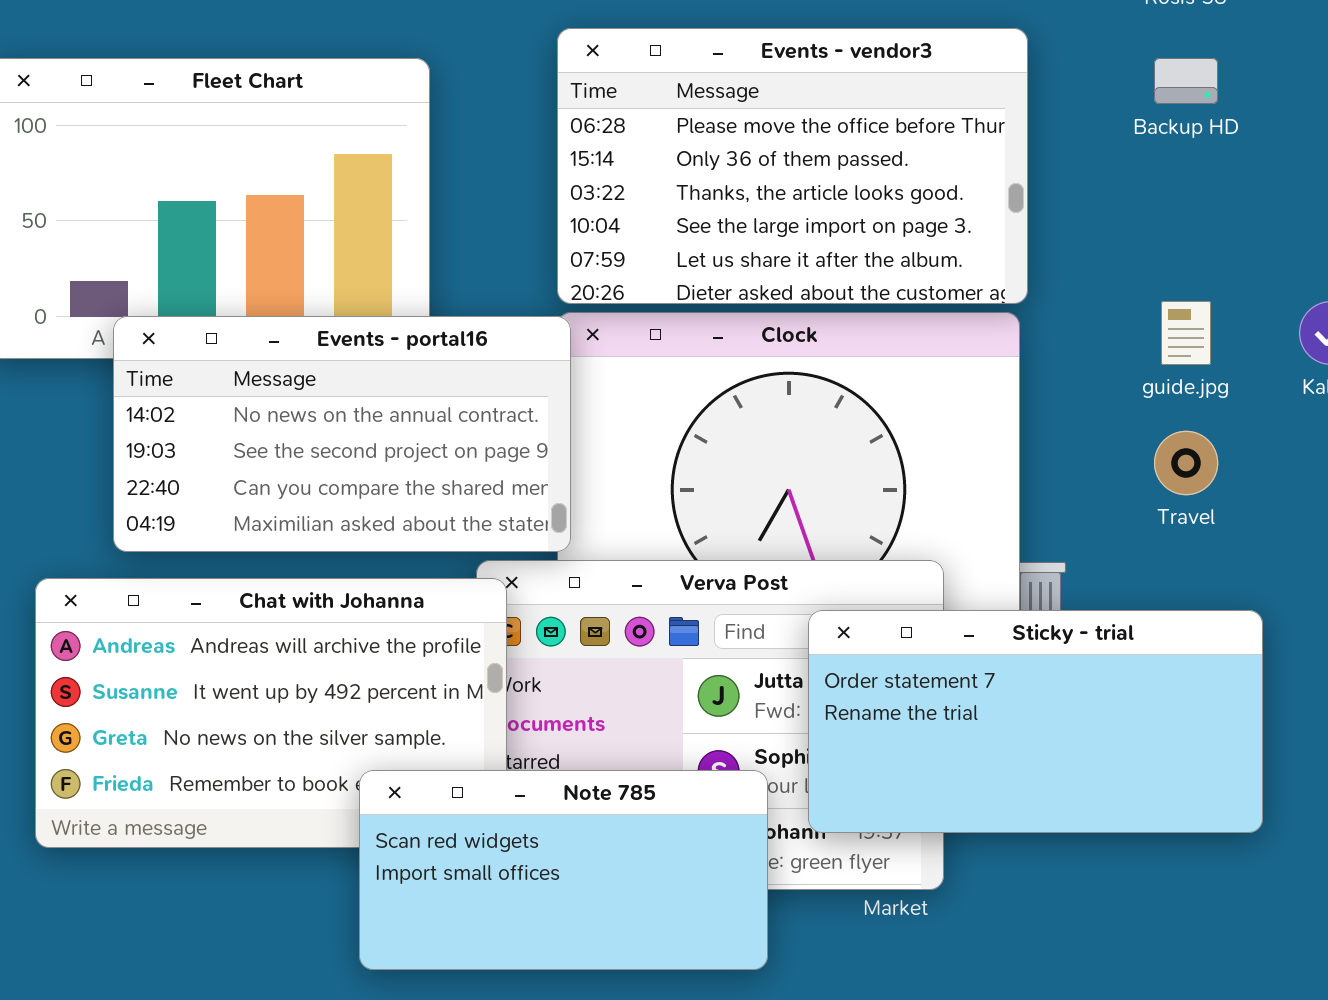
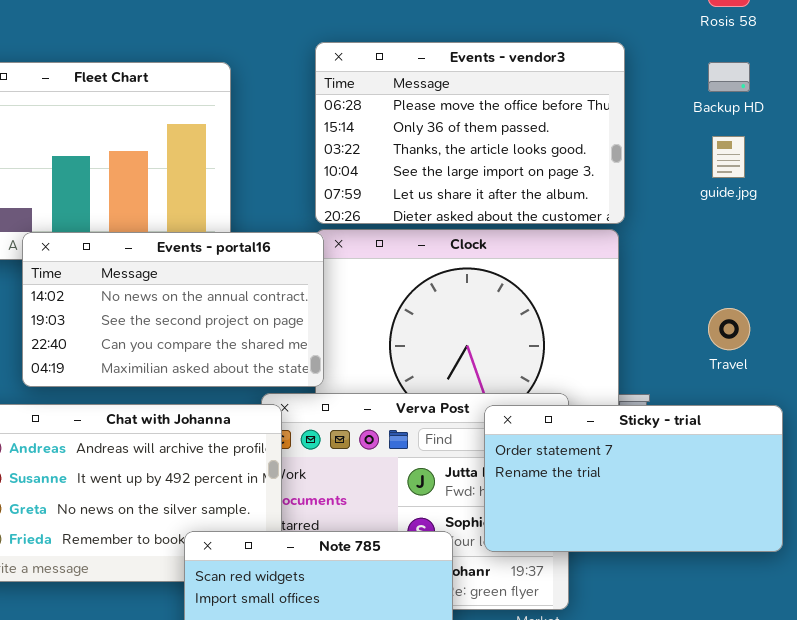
guide.jpg: [1161,301,1211,365] -> [712,136,745,178], moved
Sticky - trial: [808,610,1263,833] -> [484,405,783,552], moved

